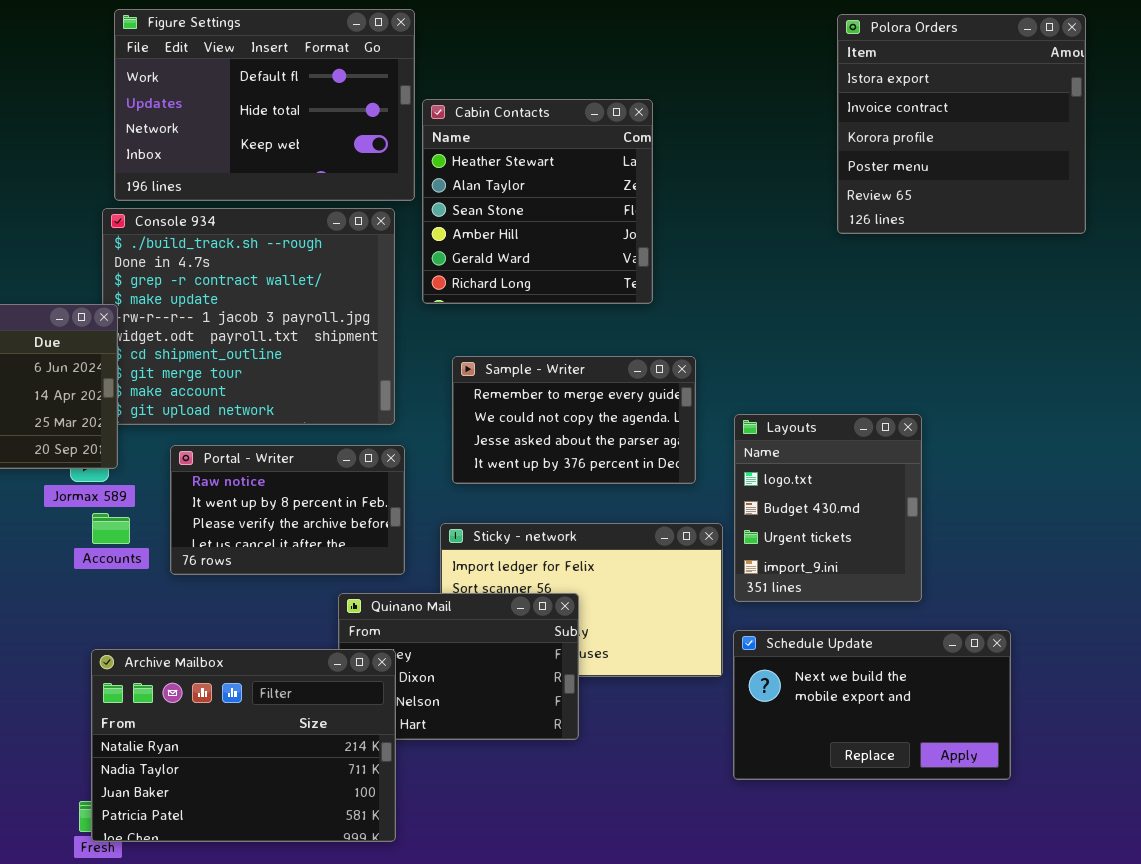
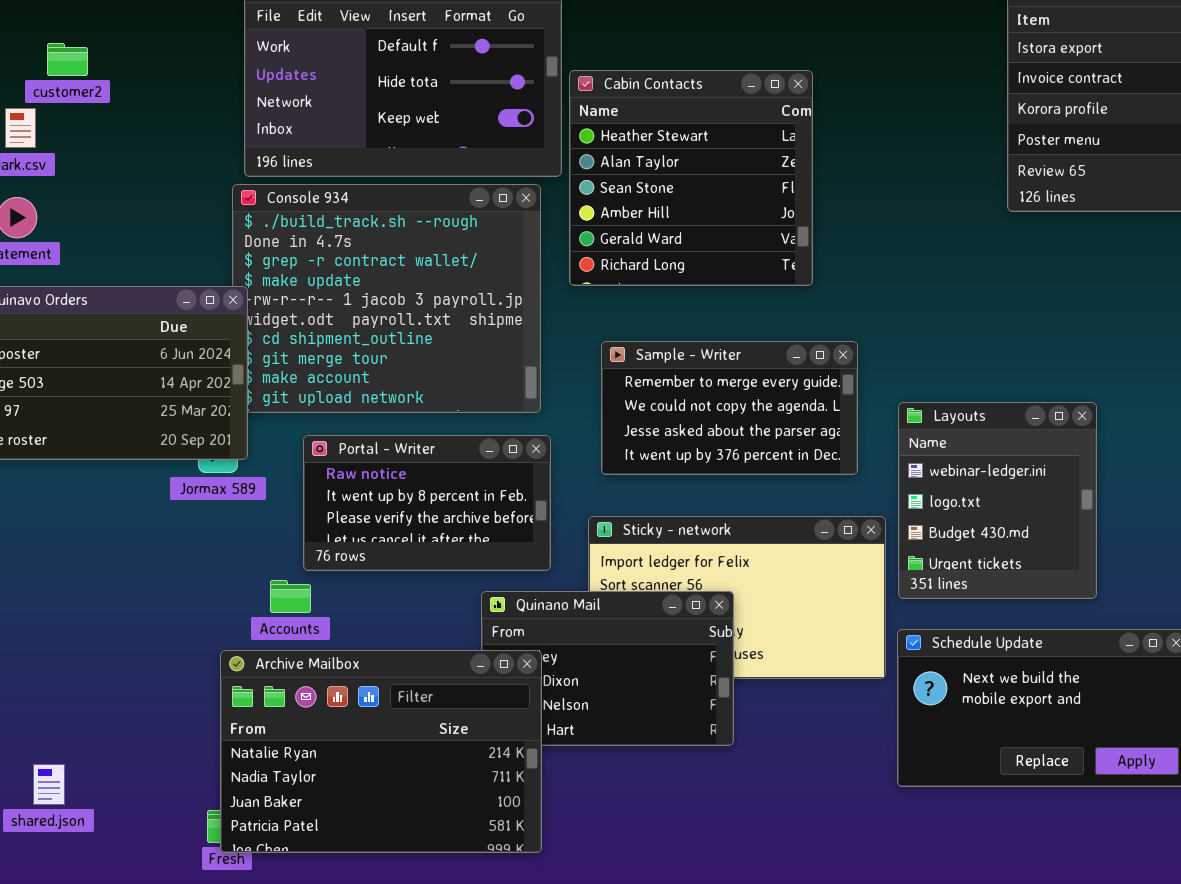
Layouts: [734,414,922,602] -> [898,402,1097,599], scrolled up 1 row
Accounts: [92,513,130,544] -> [270,580,311,613], moved

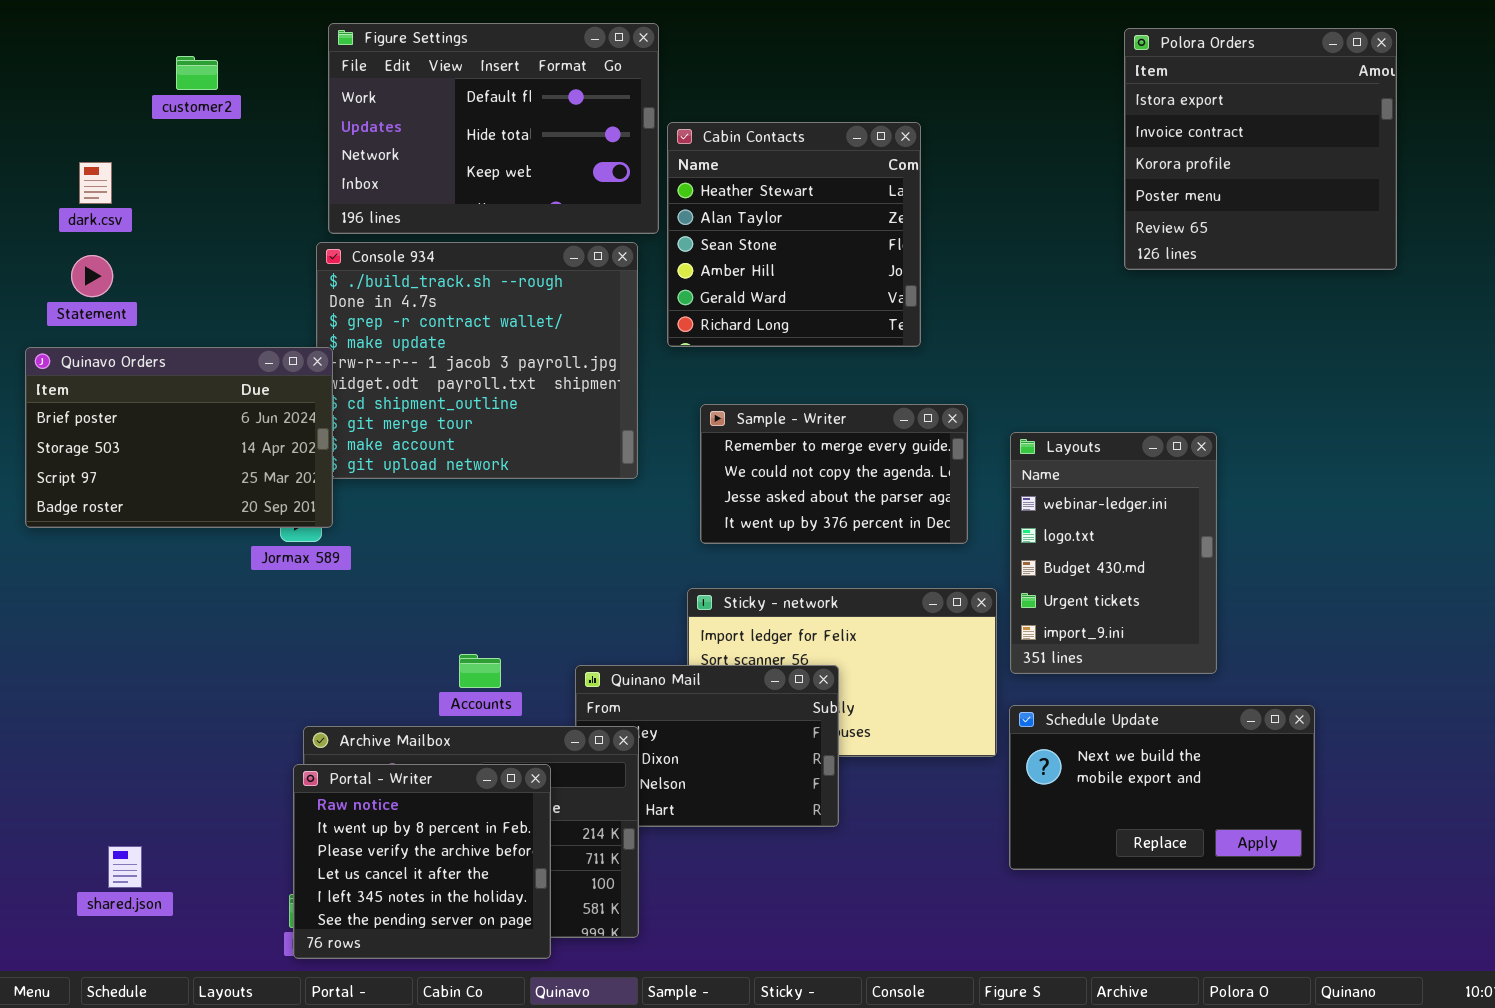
customer2: [47,43,88,76] -> [176,56,218,90], moved
Layouts: [898,402,1097,599] -> [1010,432,1217,674], resized
Portal - Writer: [303,435,551,571] -> [293,764,551,959], moved, resized
Accounts: [270,580,311,613] -> [459,654,501,688], moved

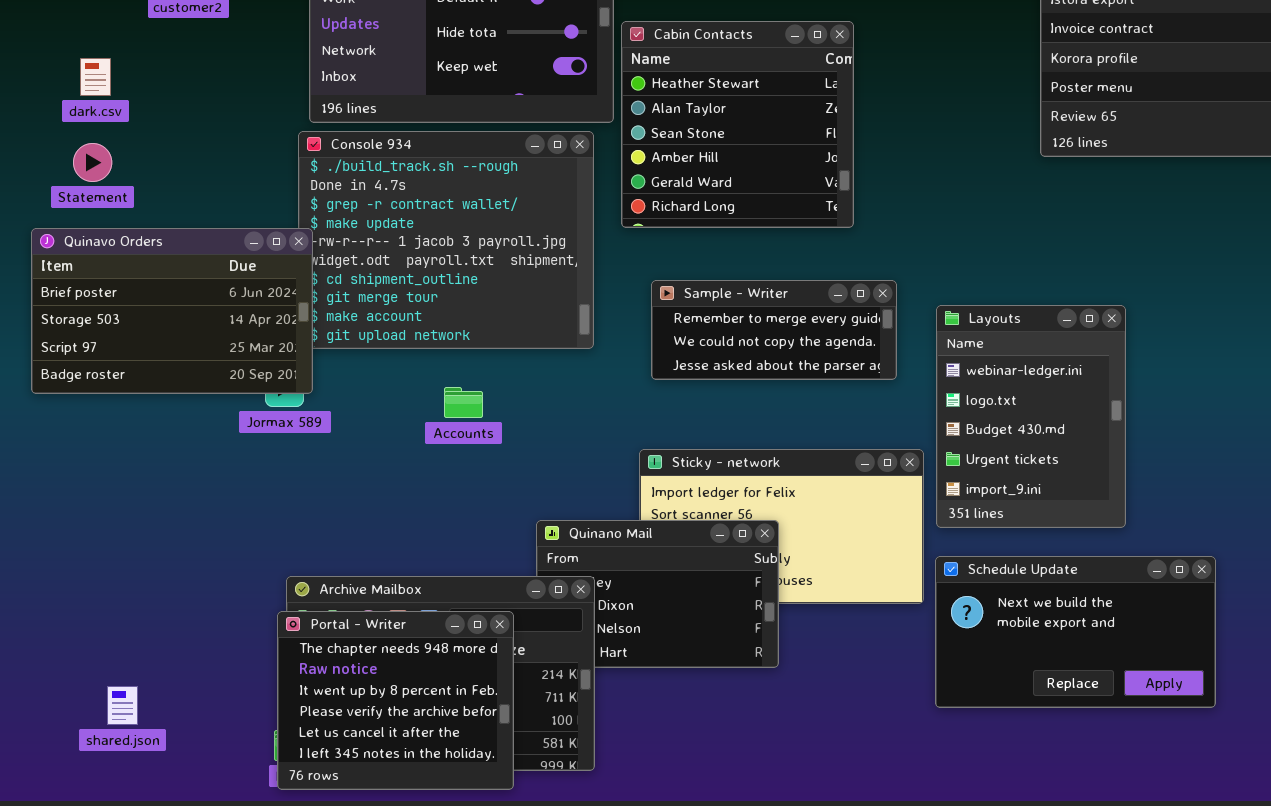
Sample - Writer: [700,404,968,544] -> [651,280,897,380], resized
Accounts: [459,654,501,688] -> [444,387,483,418], moved
Portal - Writer: [293,764,551,959] -> [277,611,514,790], scrolled up 1 row

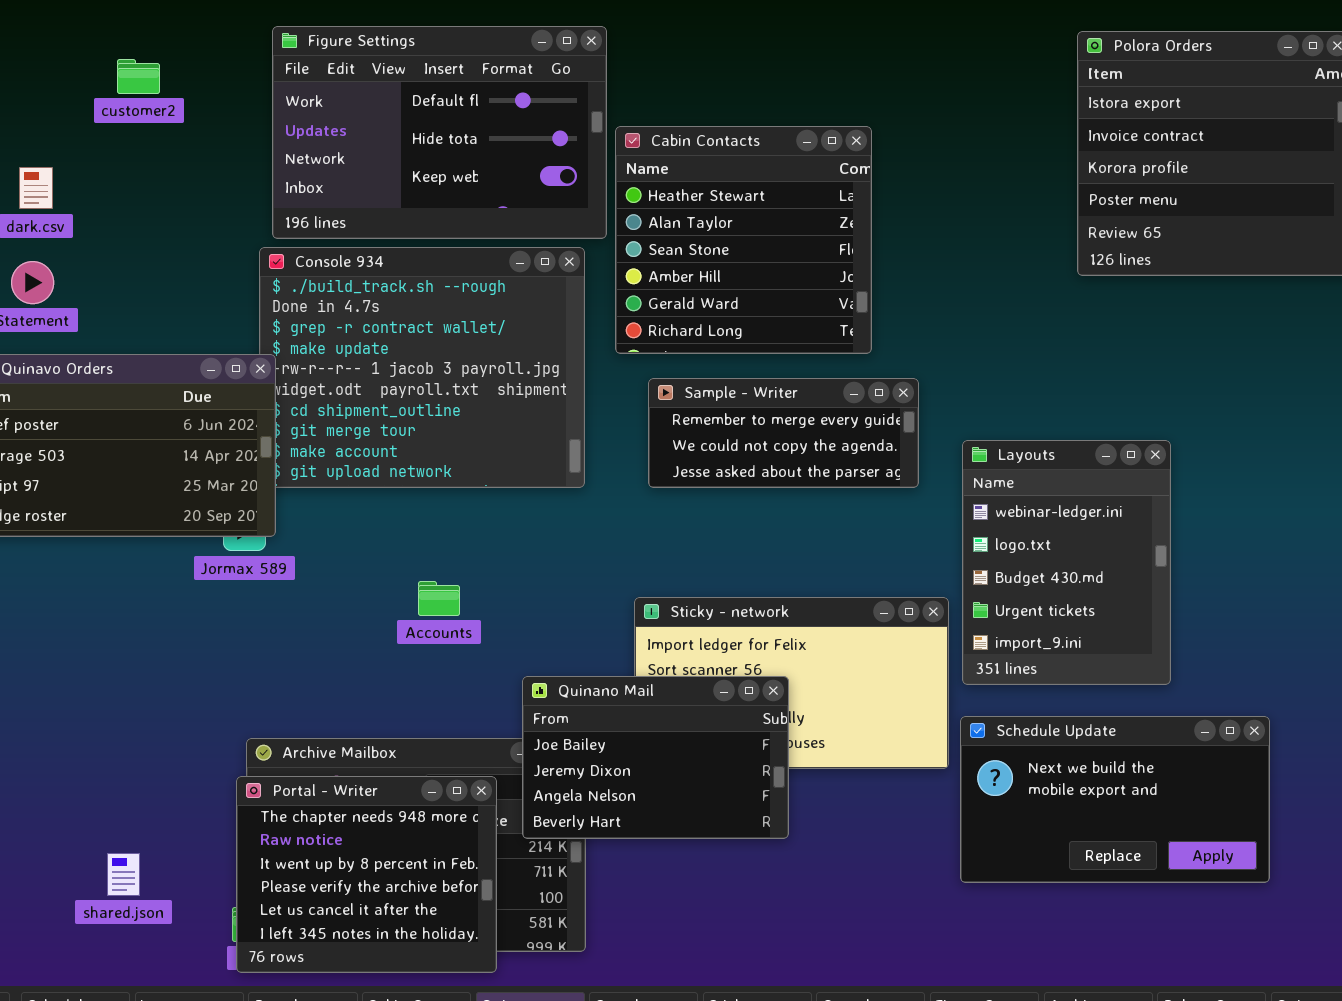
Sample - Writer: [651,280,897,380] -> [648,378,919,488], moved
Accounts: [444,387,483,418] -> [418,581,460,616], moved
Quinano Mail: [536,520,779,668] -> [522,676,789,839], raised
shared.json: [107,686,138,725] -> [107,853,140,896], moved

